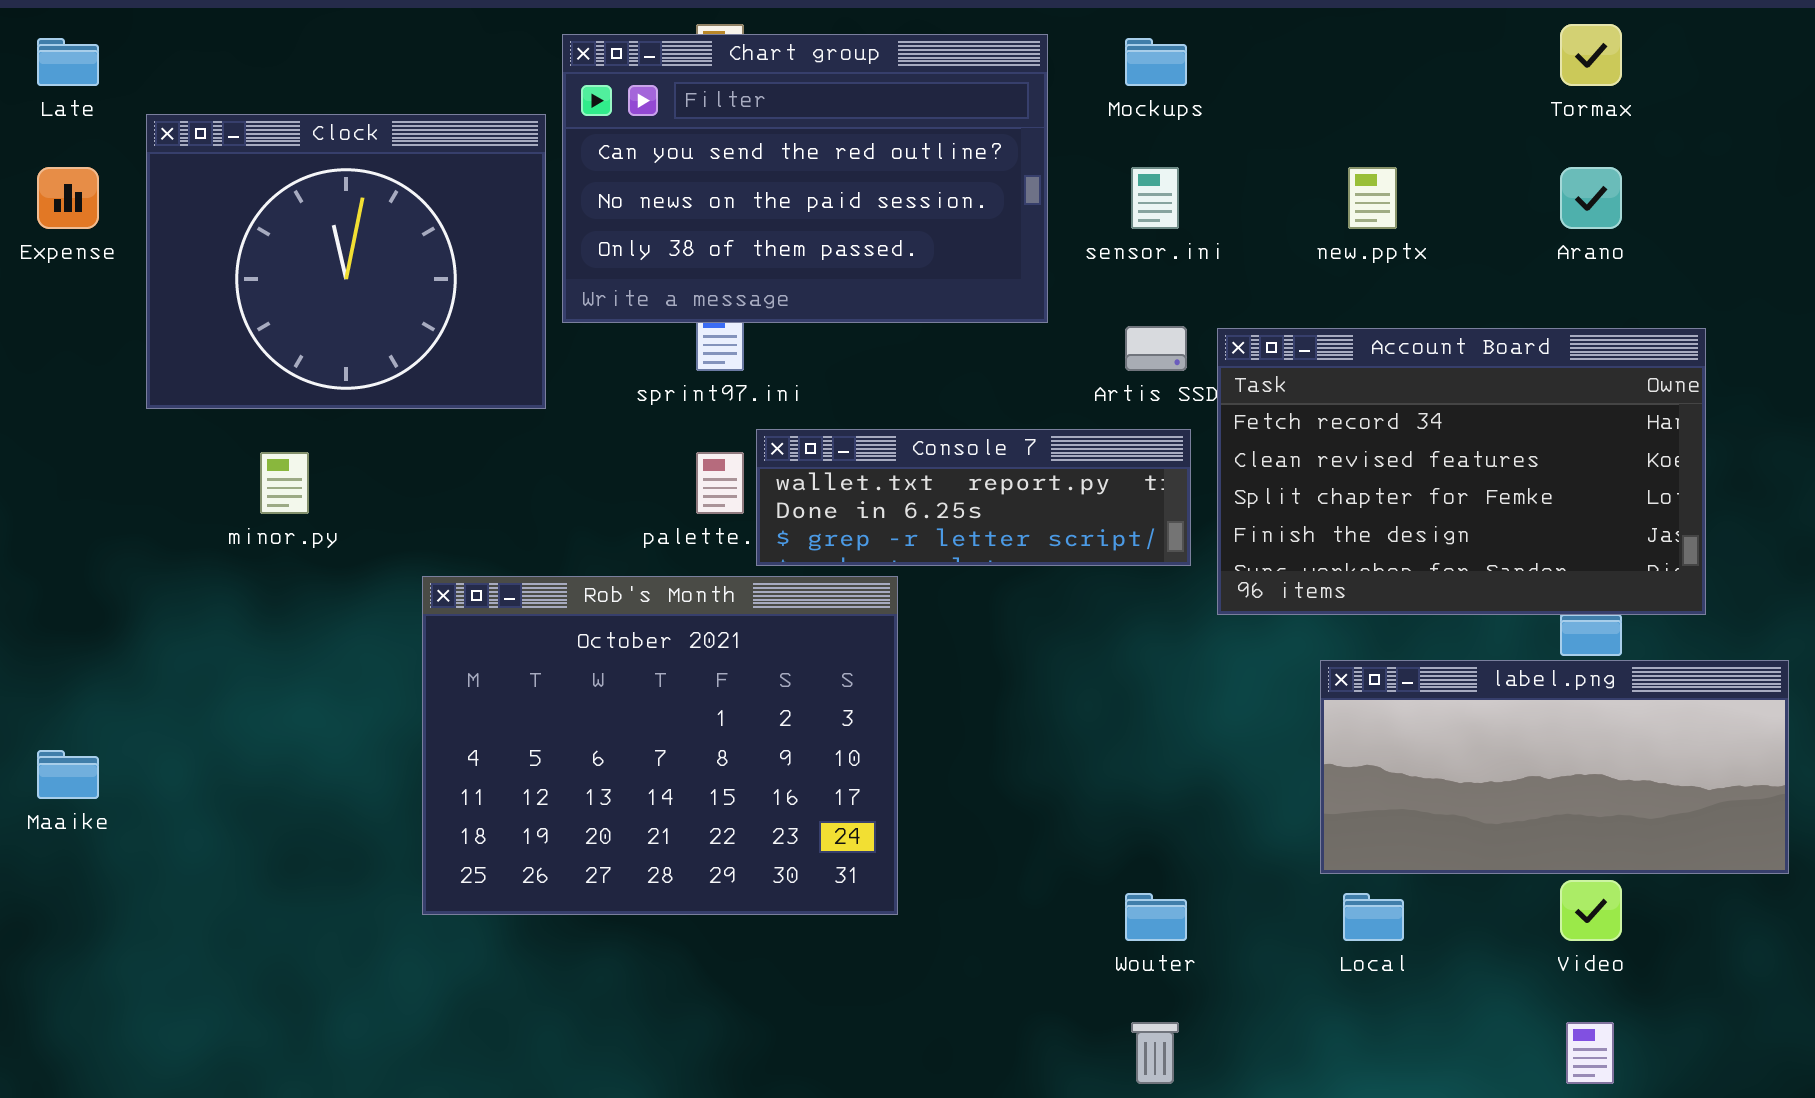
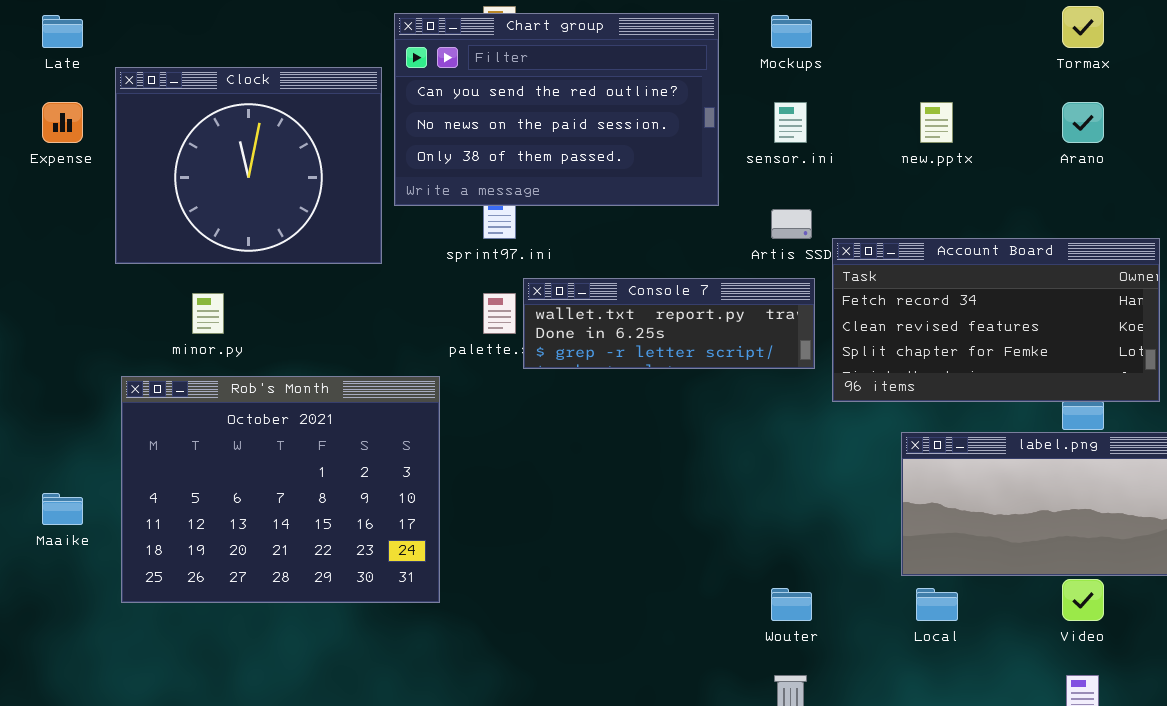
Account Board: [1217,328,1706,615] -> [832,238,1160,402], resized
Rob's Month: [422,576,898,915] -> [121,376,440,603], moved

